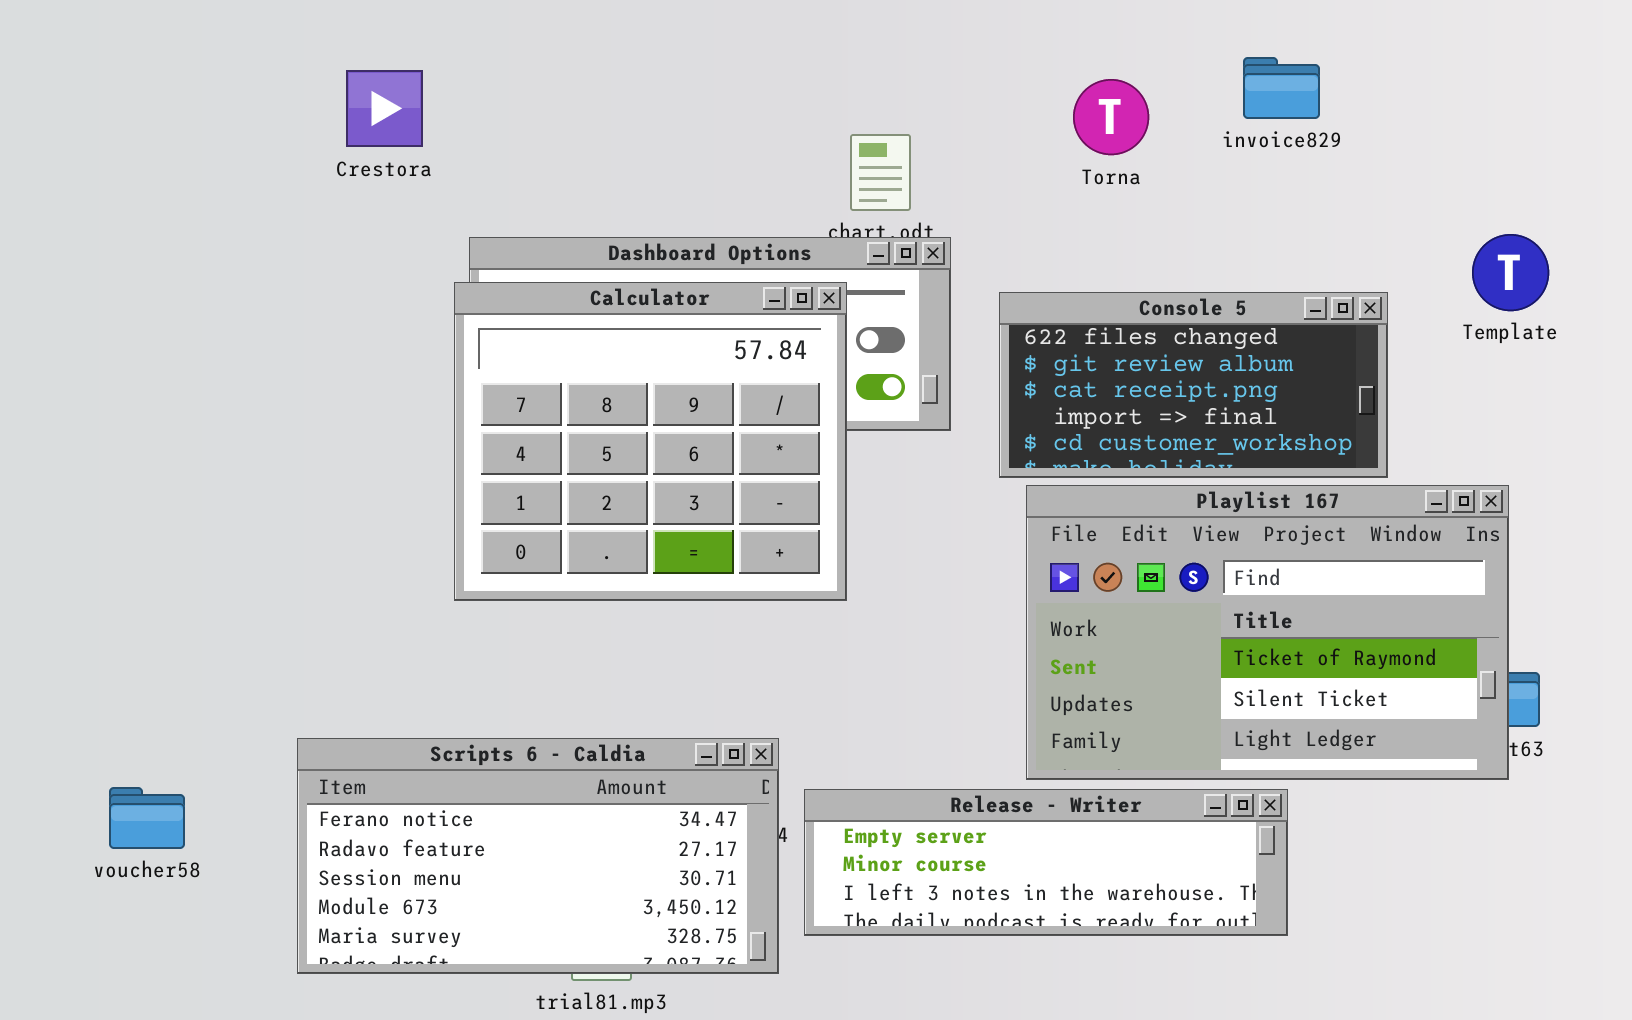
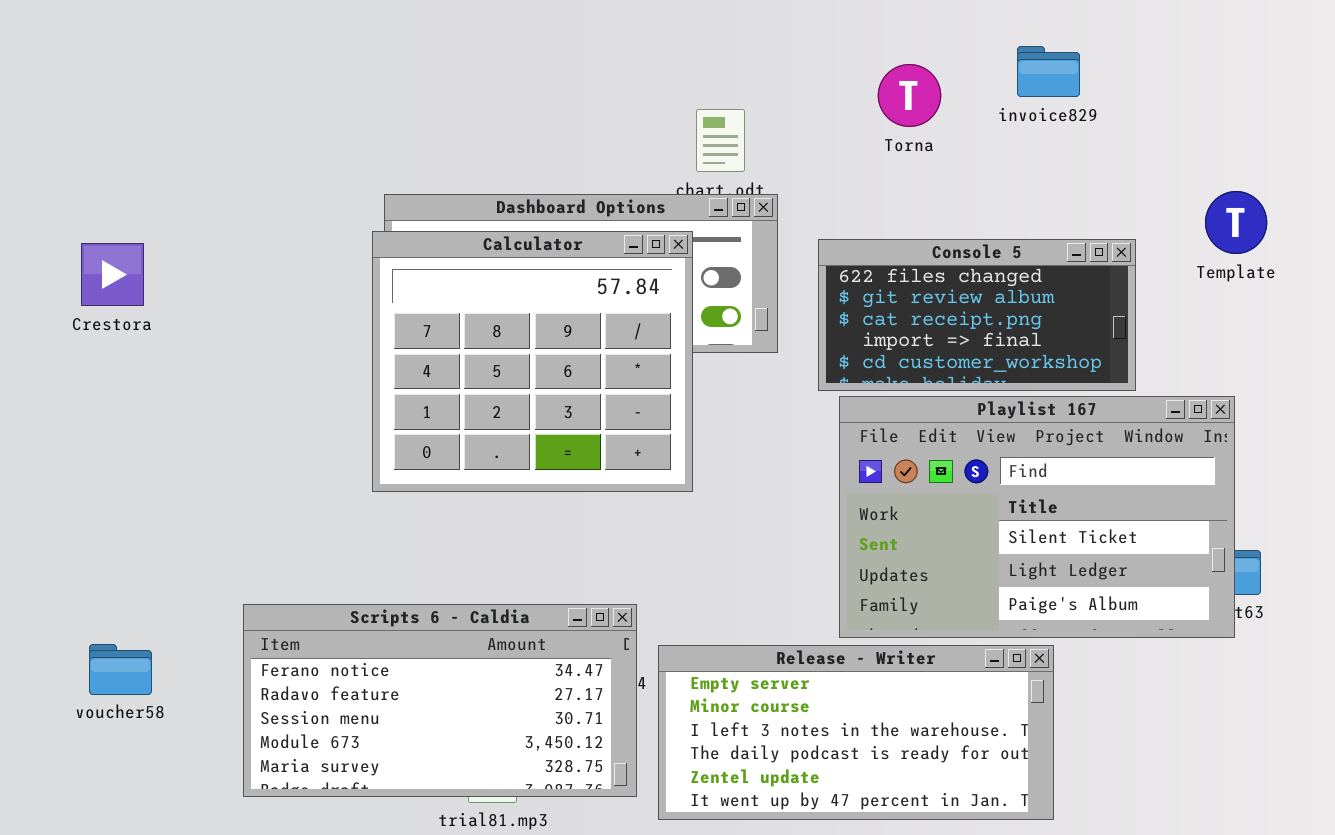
Crestora: [346,70,423,147] -> [81,243,144,306], moved
Playlist 167: [1026,485,1509,780] -> [839,396,1235,638], scrolled down 1 row
Release - Writer: [804,789,1288,936] -> [658,645,1054,820], resized

